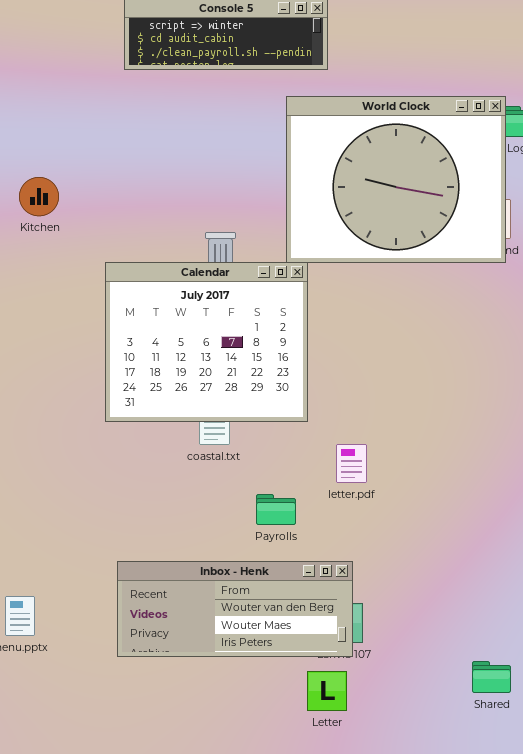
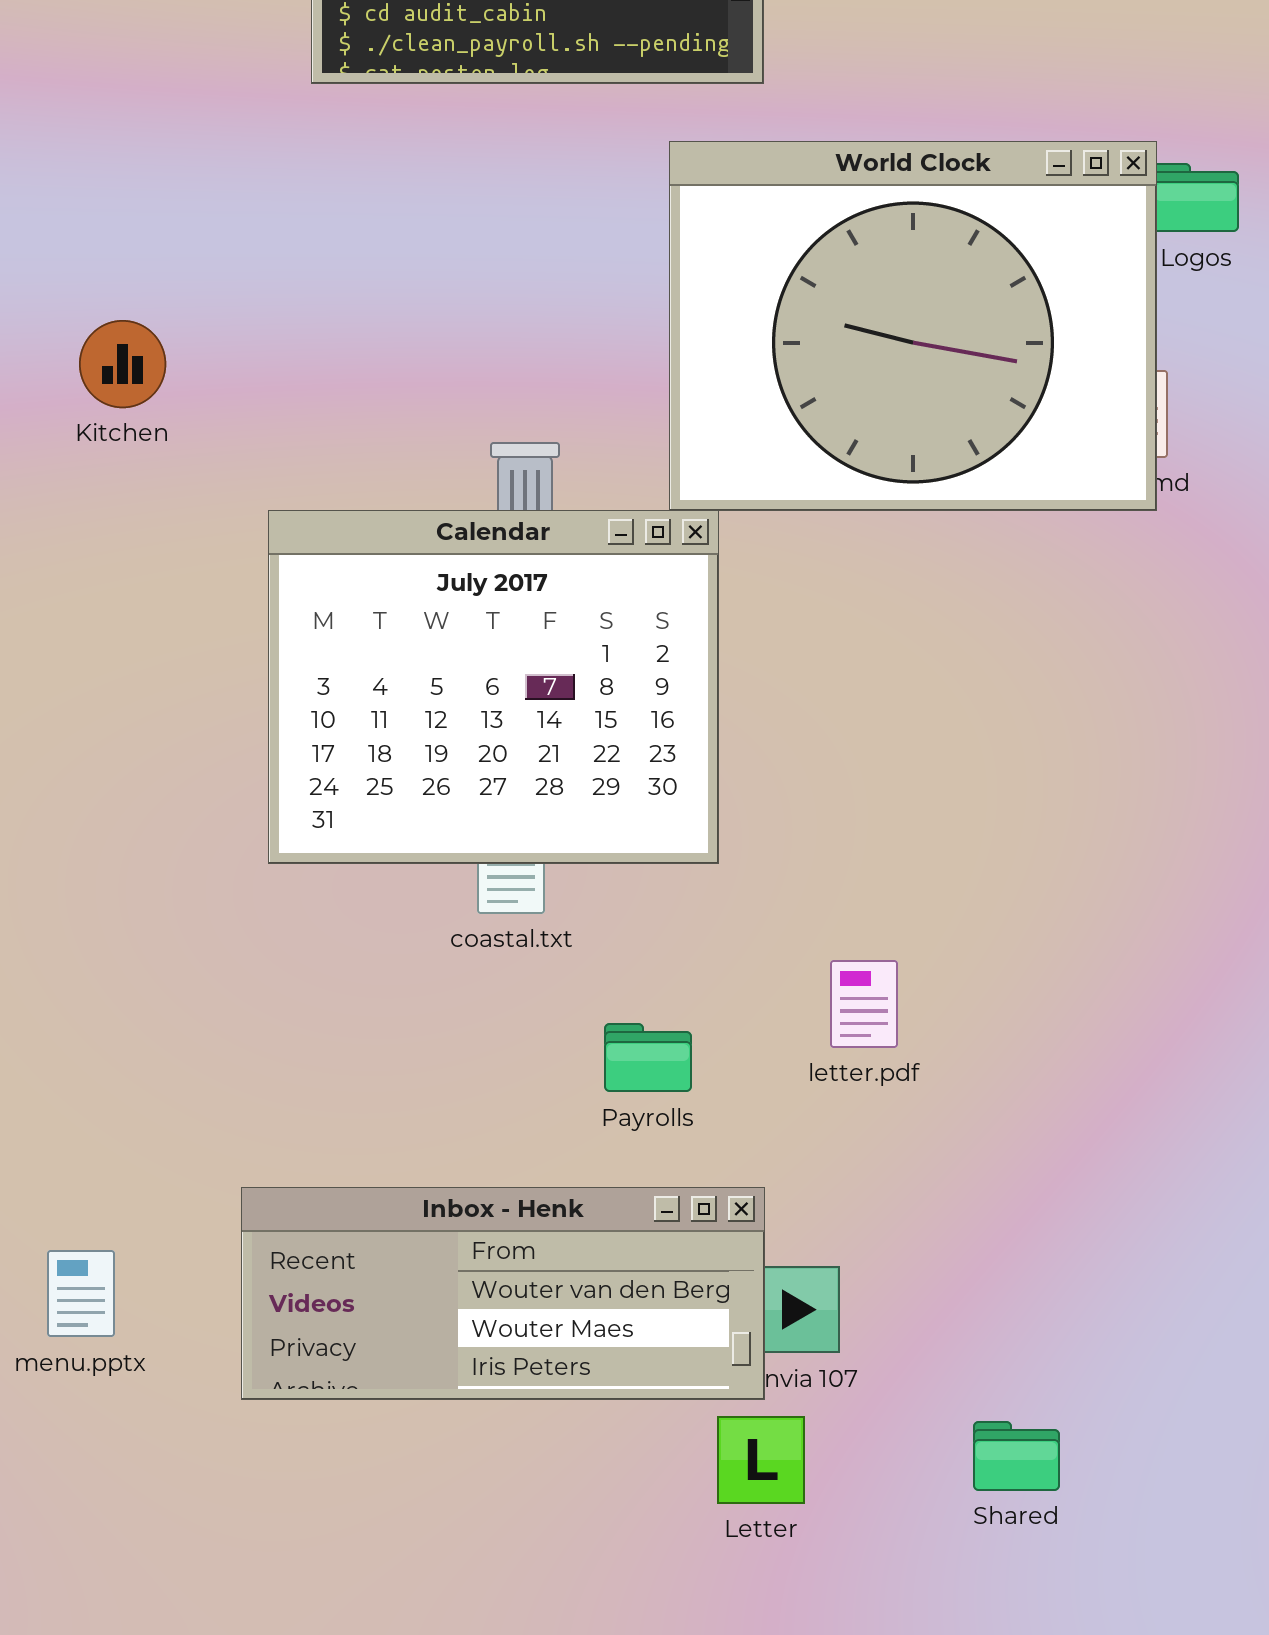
letter.pdf: [336,444,367,483] -> [830,960,898,1048], moved
Inbox - Henk: [117,561,353,657] -> [241,1187,765,1400], moved
Shared: [472,661,511,693] -> [973,1421,1060,1491], moved

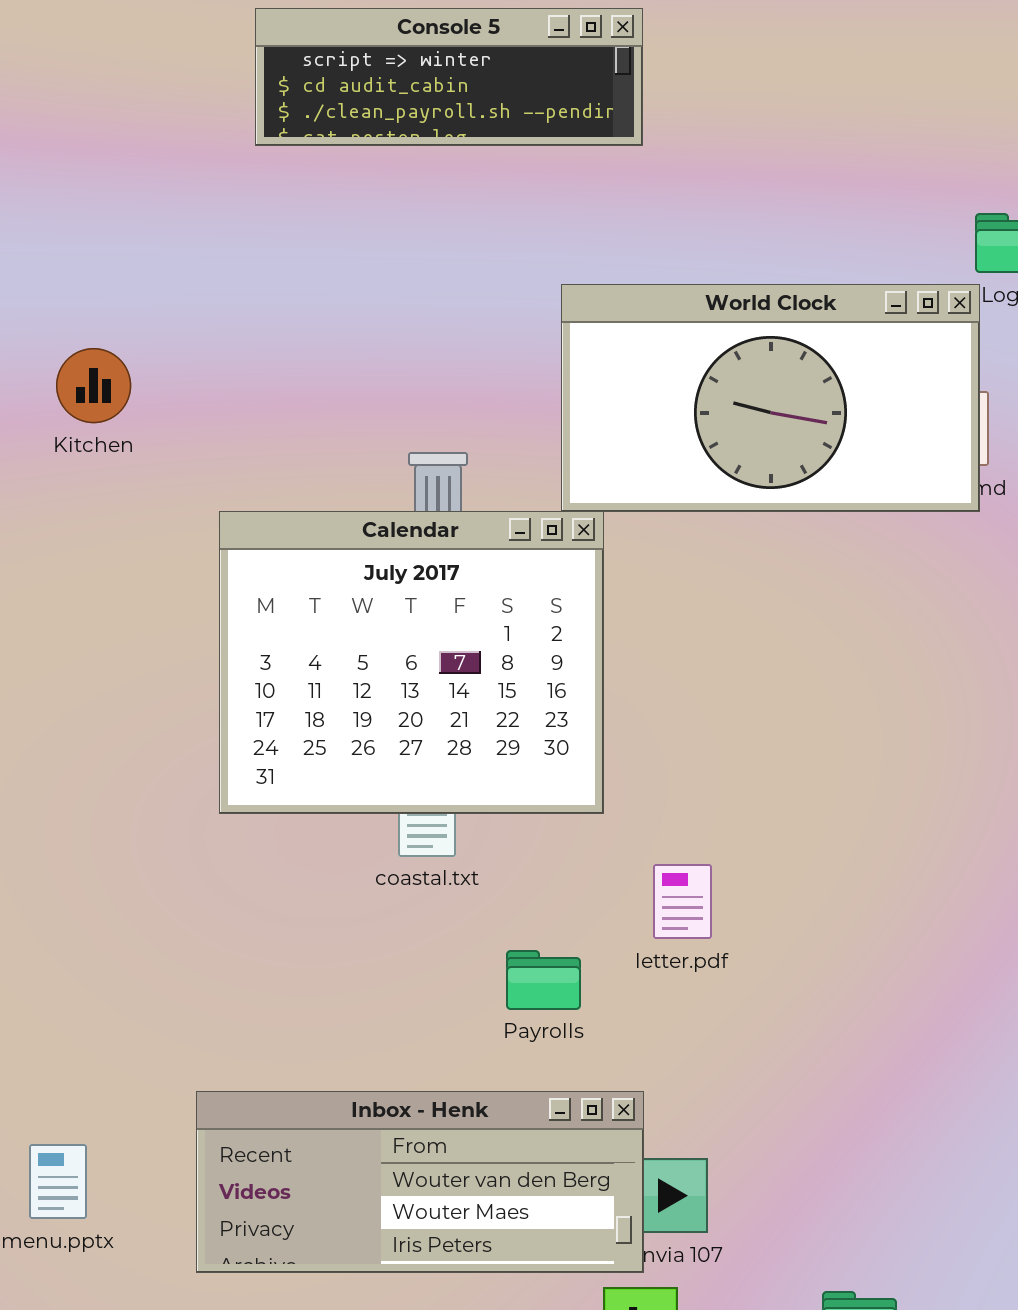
World Clock: [669,141,1157,511] -> [561,284,980,512], resized
letter.pdf: [830,960,898,1048] -> [653,864,712,939], moved

